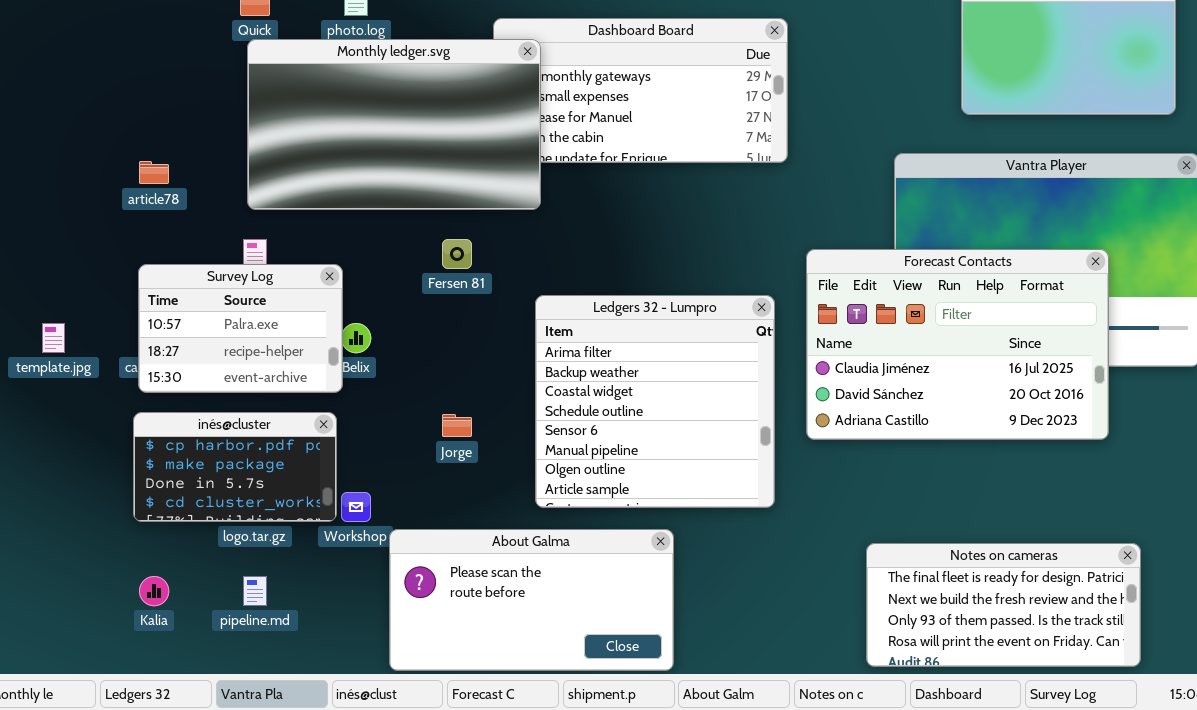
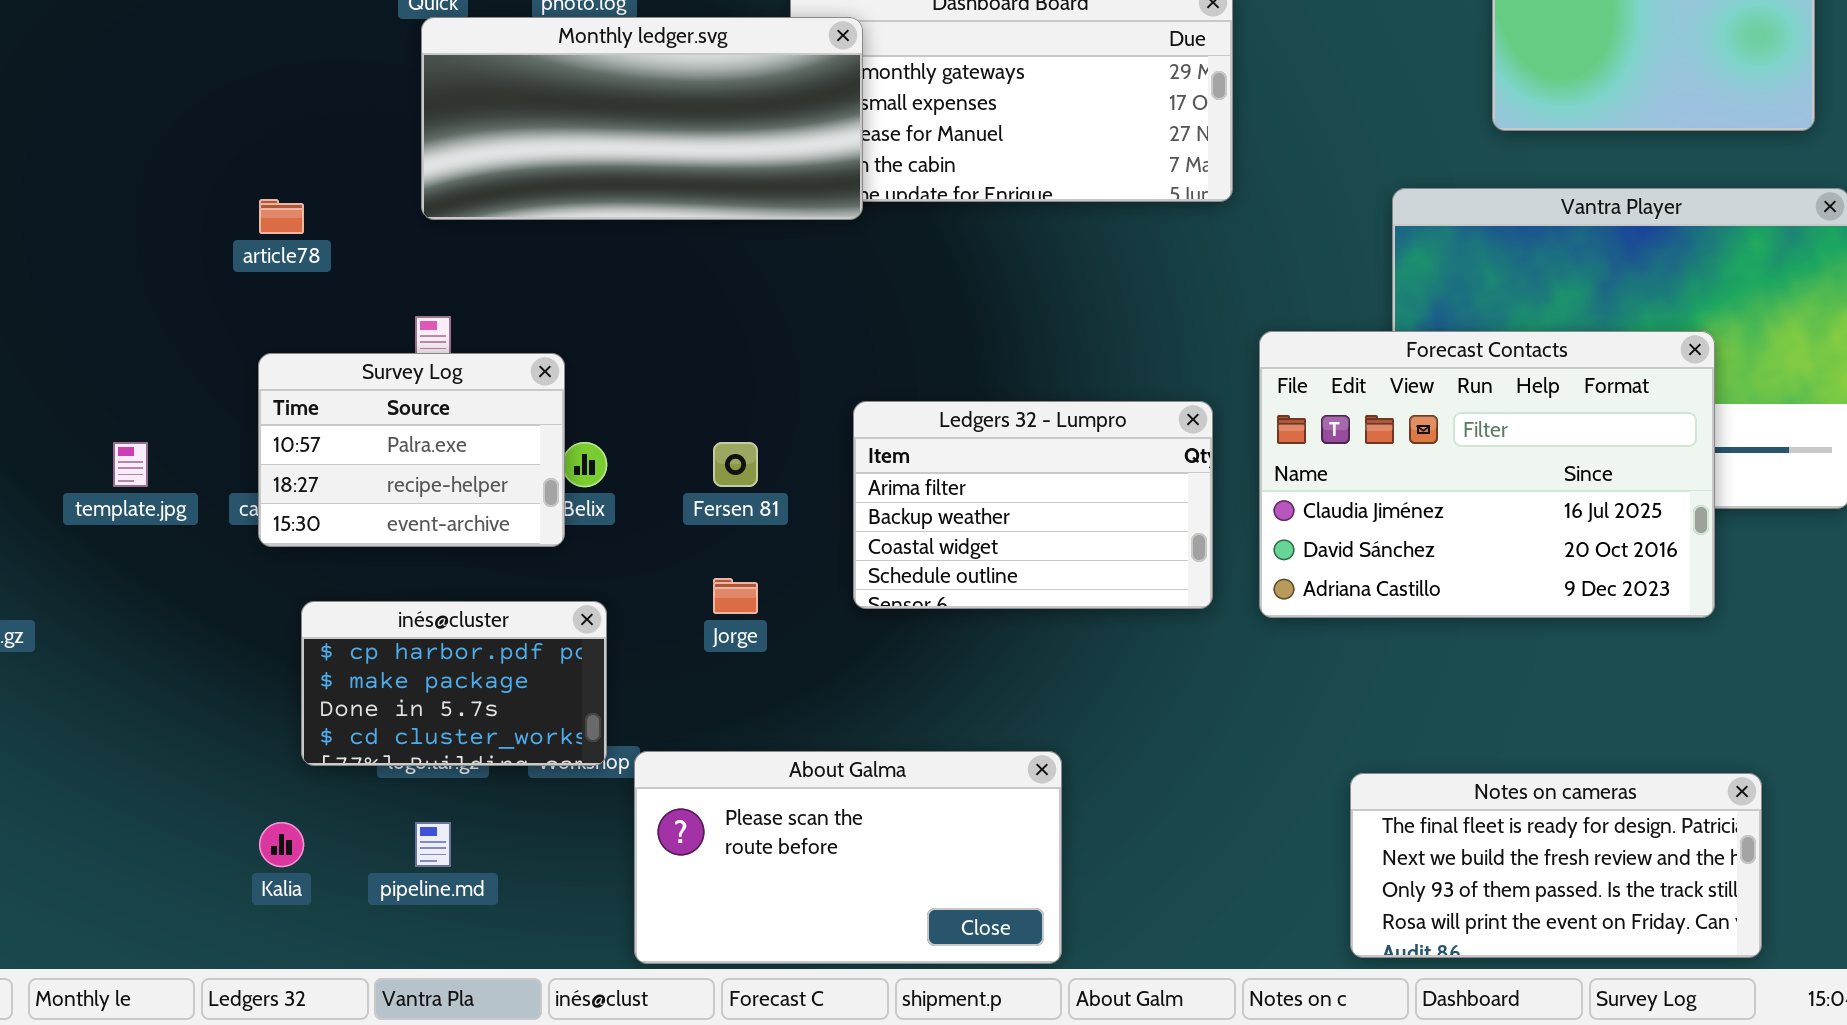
Monthly ledger.svg: [247,39,541,210] -> [421,17,863,220], resized
Fersen 81: [442,239,472,269] -> [713,442,758,487], moved
Ledgers 32 - Lumpro: [535,295,775,508] -> [853,401,1213,609], resized
inés@cluster: [133,412,337,522] -> [301,601,607,766], moved

